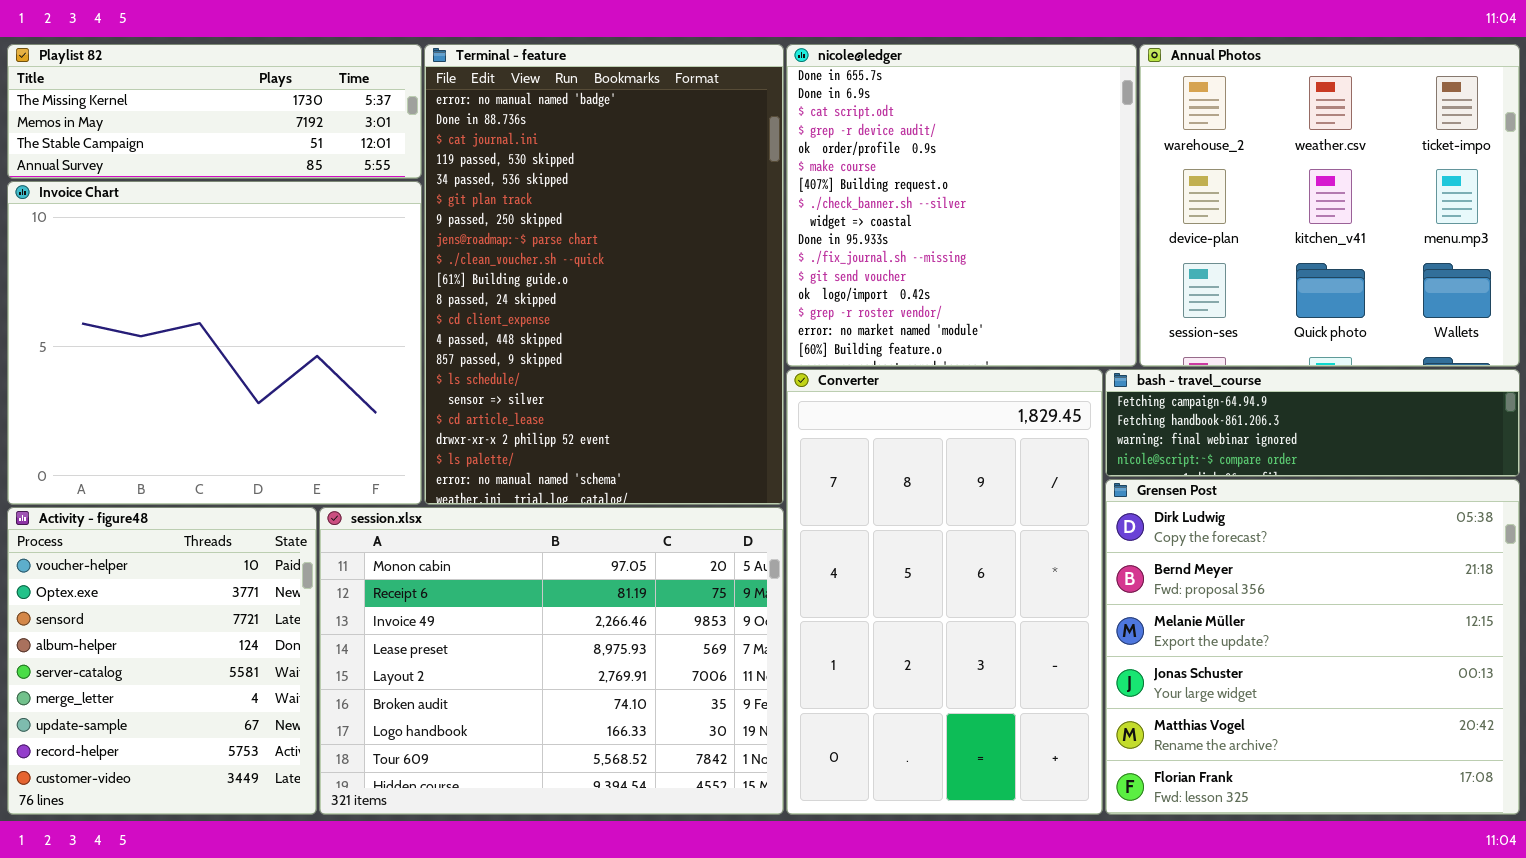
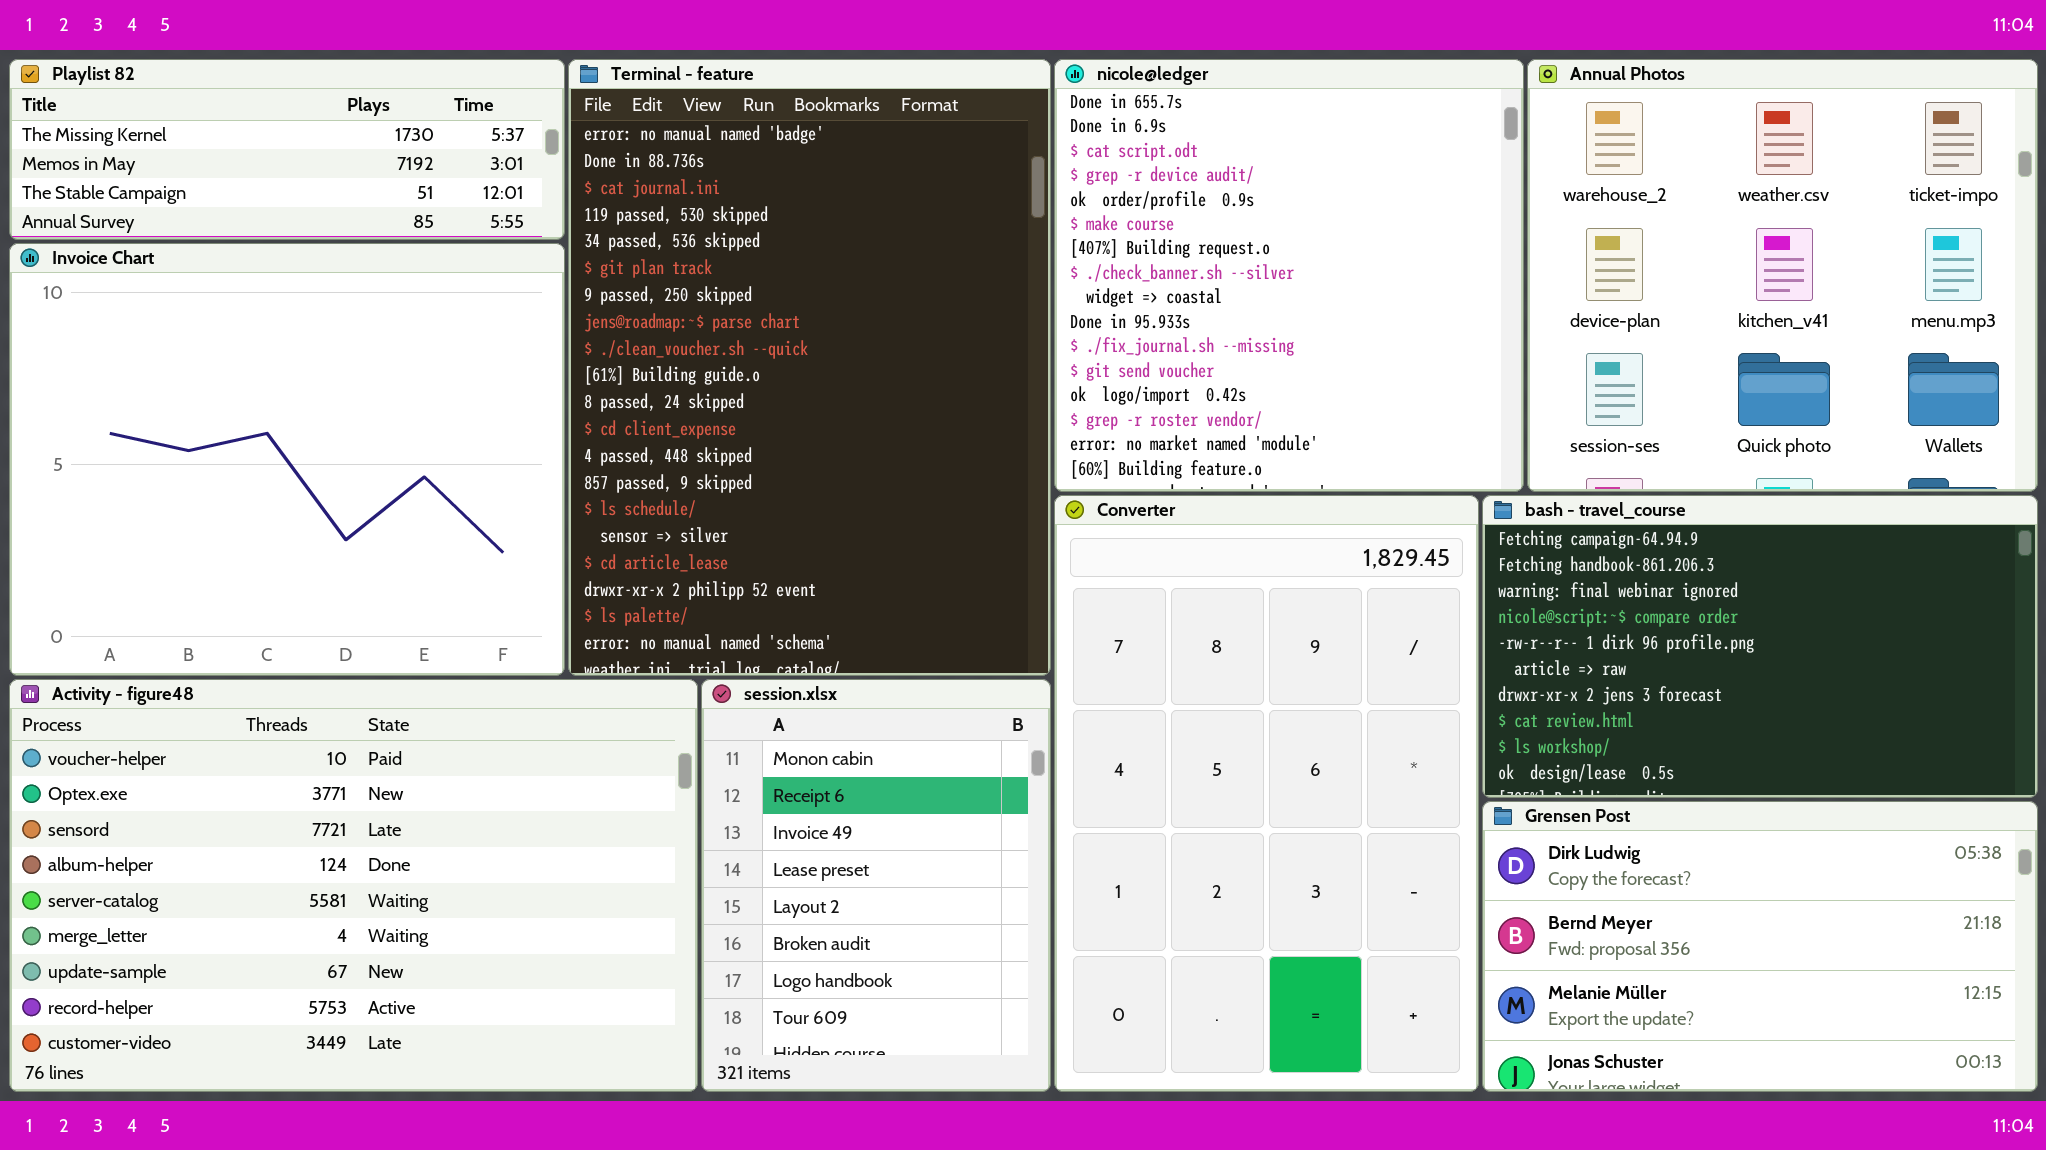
bash - travel_course: [1105,369,1520,477] -> [1482,495,2038,798], resized
Grensen Post: [1105,479,1520,815] -> [1482,801,2038,1092], resized
Activity - figure48: [7,507,317,815] -> [9,679,698,1092], resized
session.xlsx: [319,507,784,815] -> [701,679,1051,1092], resized

